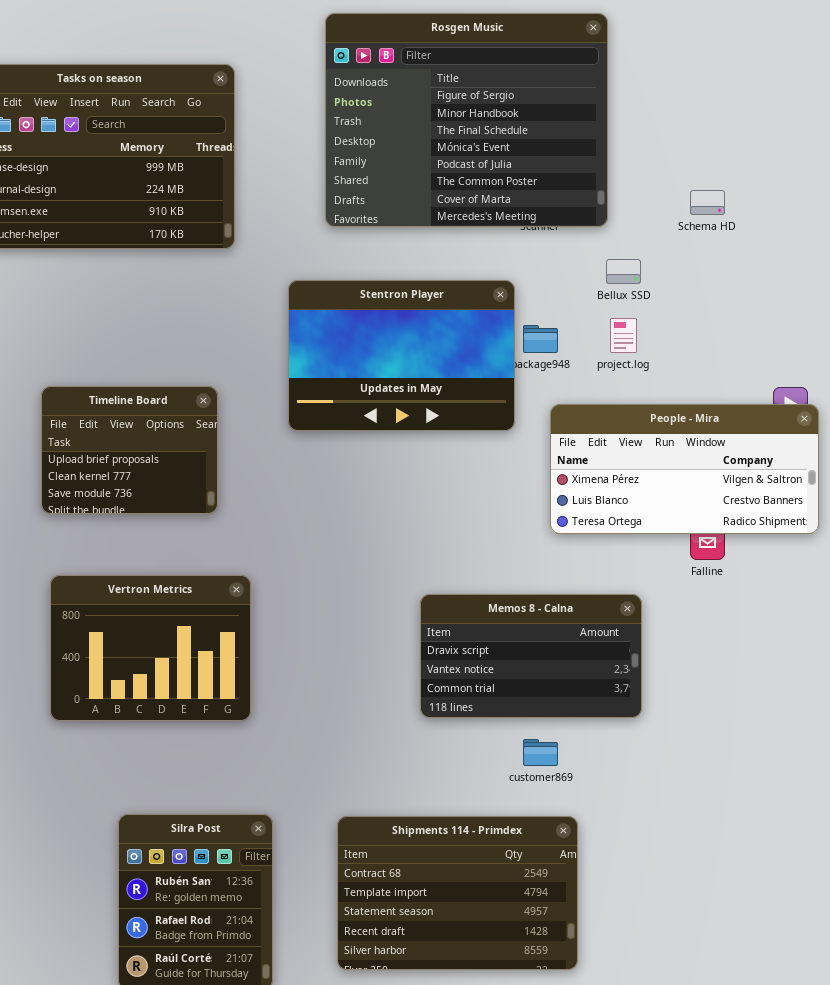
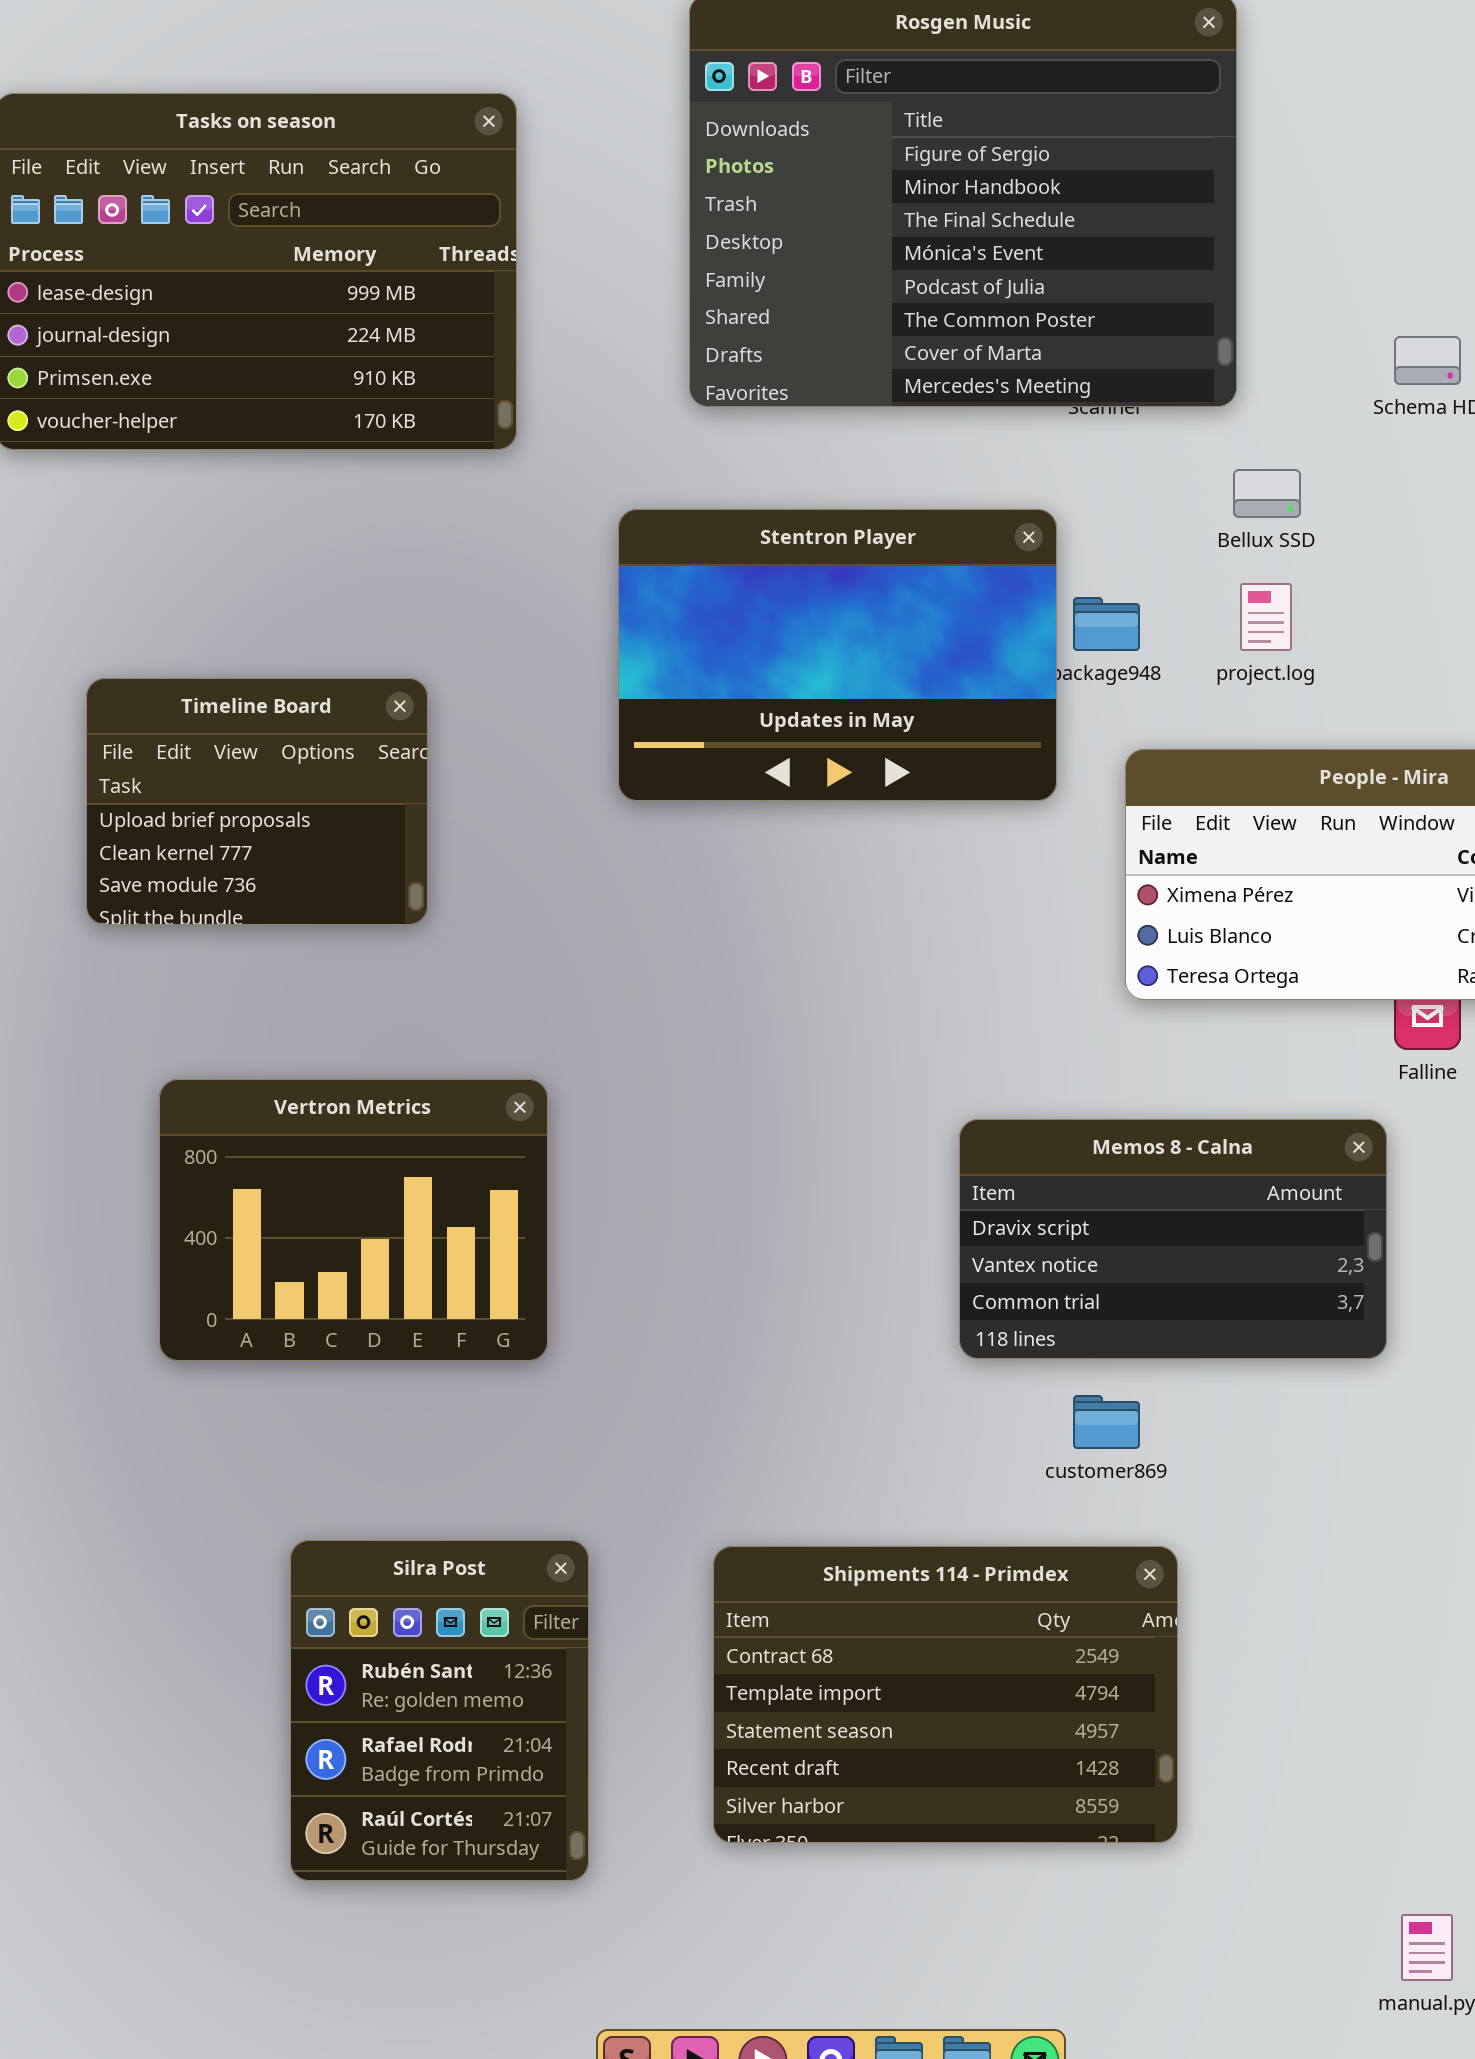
Timeline Board: [41,386,218,514] -> [86,678,428,925], moved
Memos 8 - Calna: [420,594,642,718] -> [959,1119,1387,1359], moved

